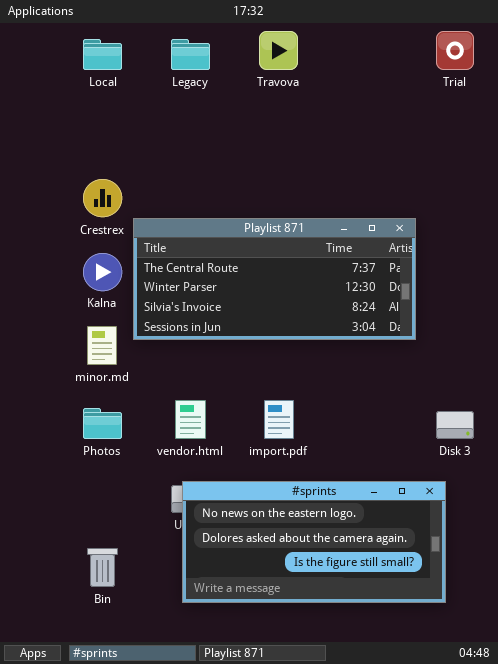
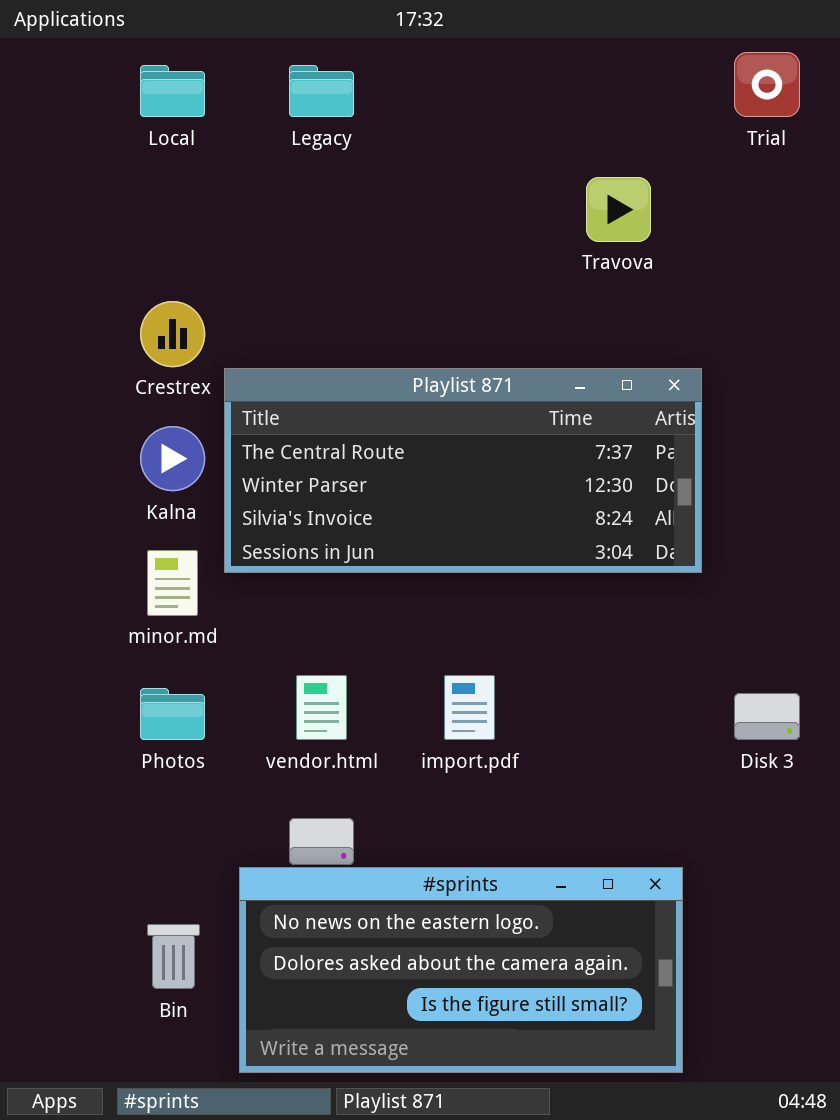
Travova: [259,31,298,70] -> [586,177,651,242], moved
#sprints: [182,481,446,603] -> [239,867,683,1073], moved

